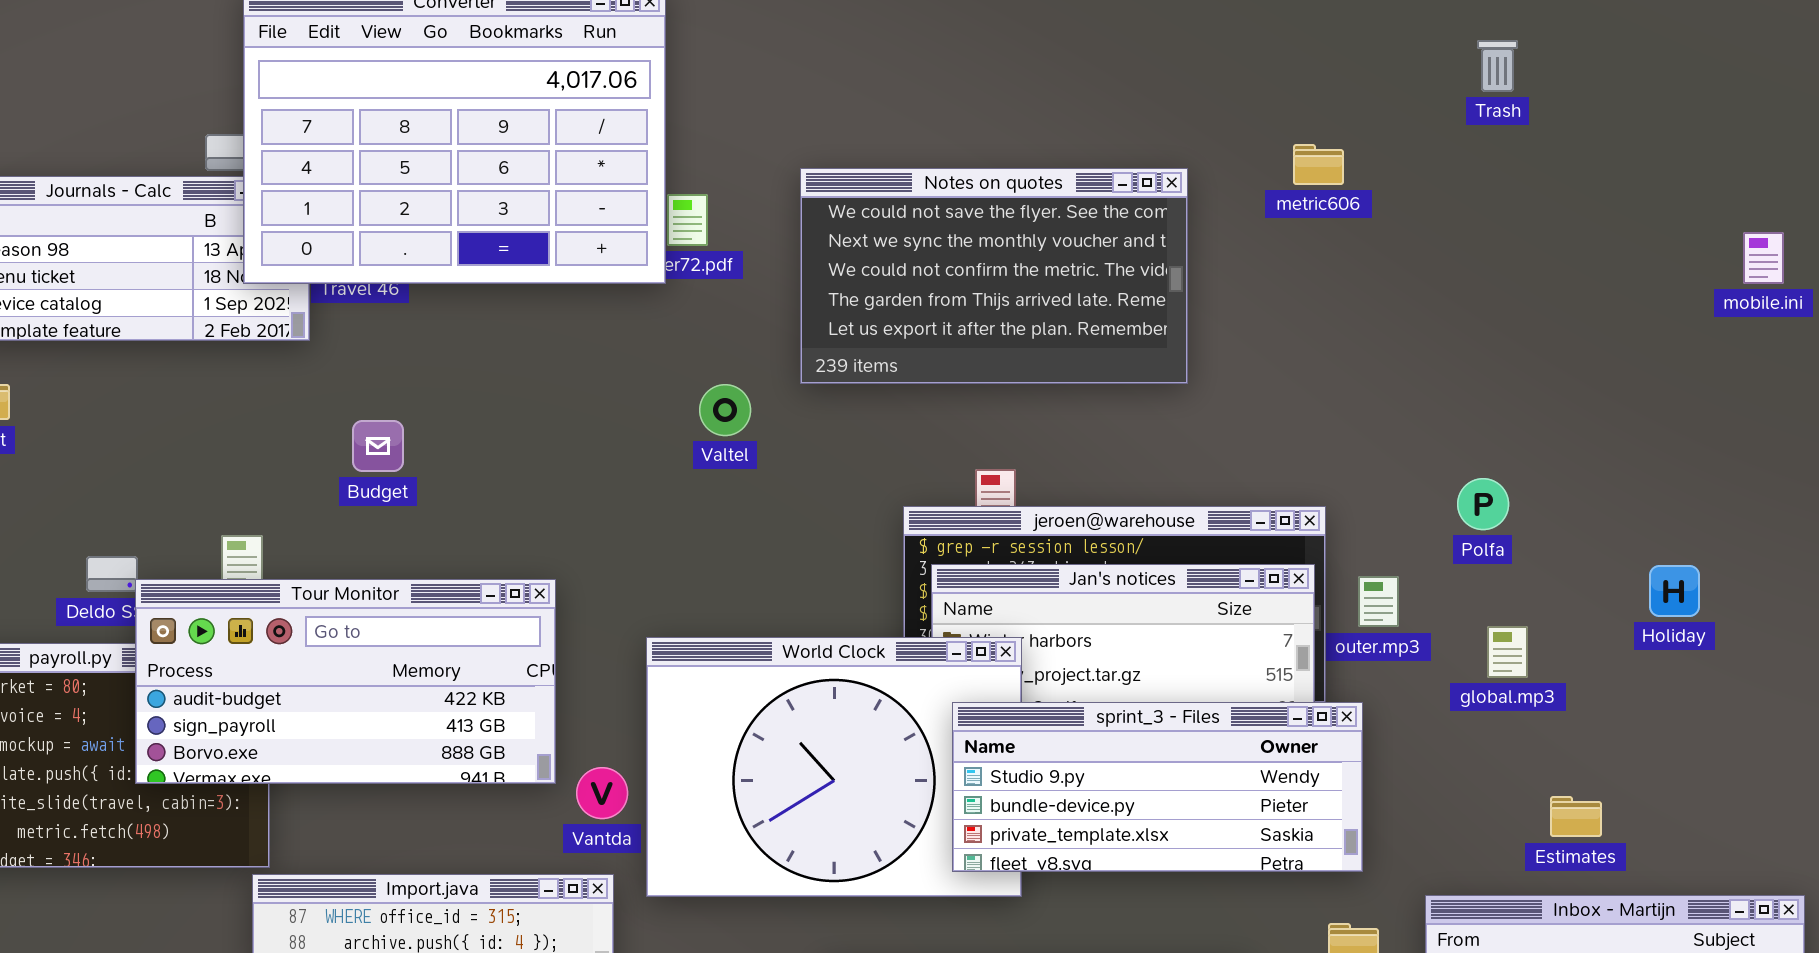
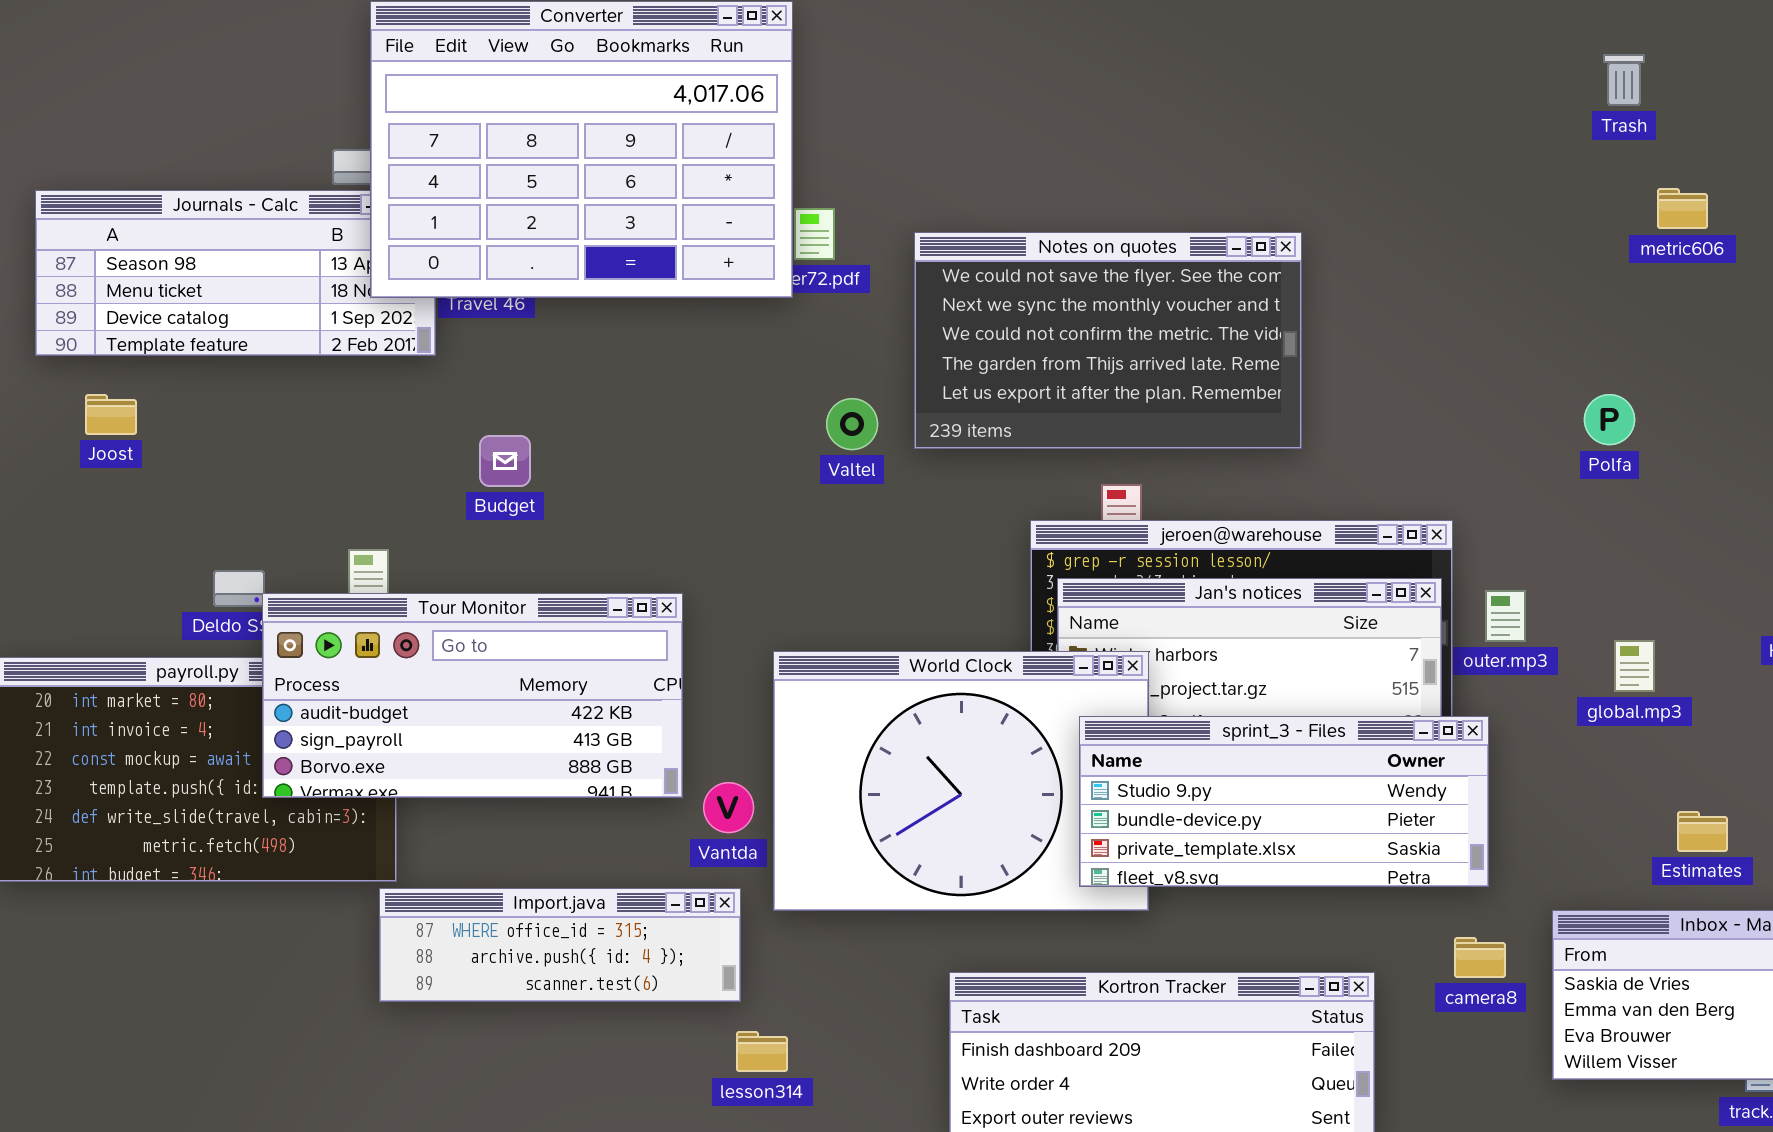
metric606: [1293,144,1344,185] -> [1657,188,1708,229], moved
Notes on quotes: [800,168,1188,384] -> [914,232,1302,449], moved
Polfa: [1457,478,1509,530] -> [1584,394,1635,445], moved

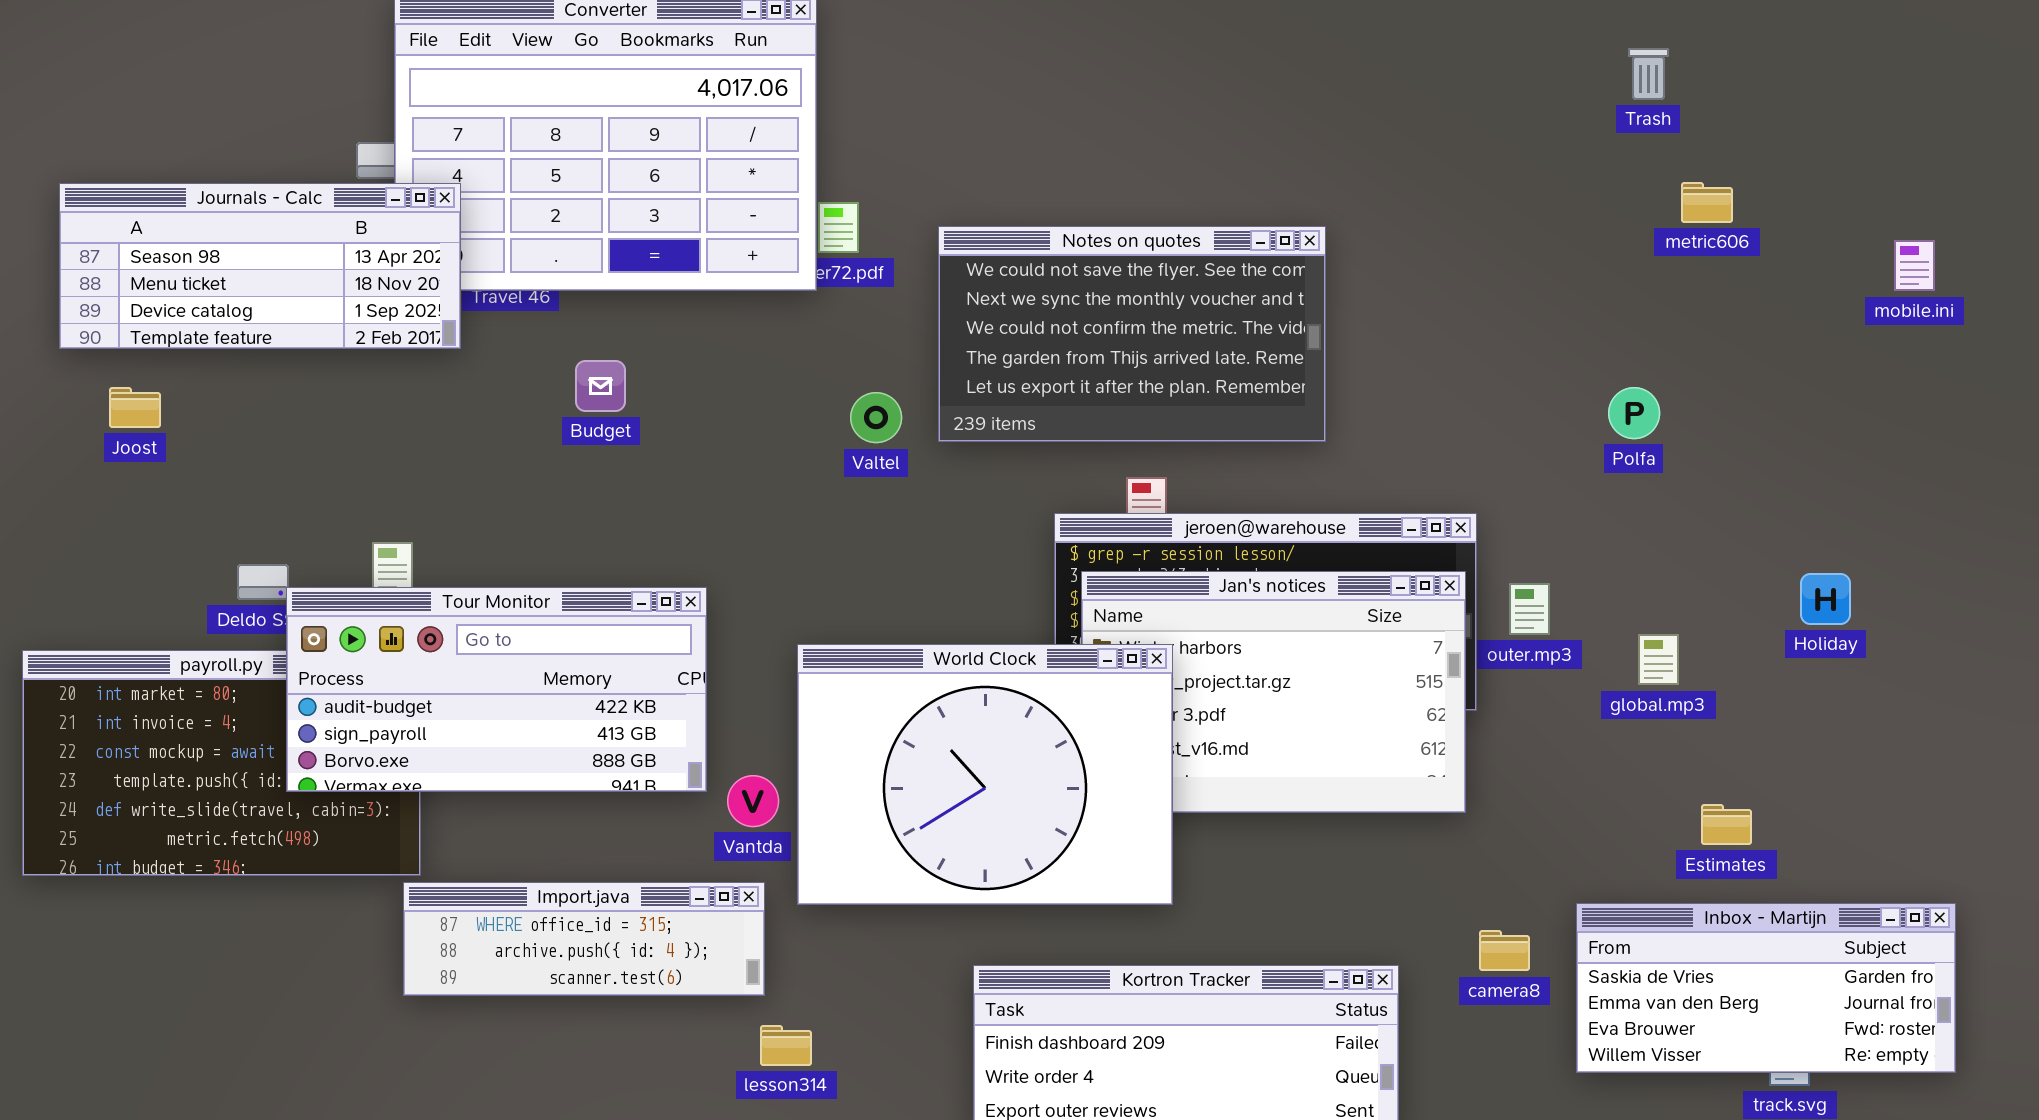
Journals - Calc: [35,190,436,356] -> [59,183,461,349], raised
Budget: [479,435,531,487] -> [575,360,626,412], moved
sprint_3 - Files: [1079,716,1489,887] -> none, closed

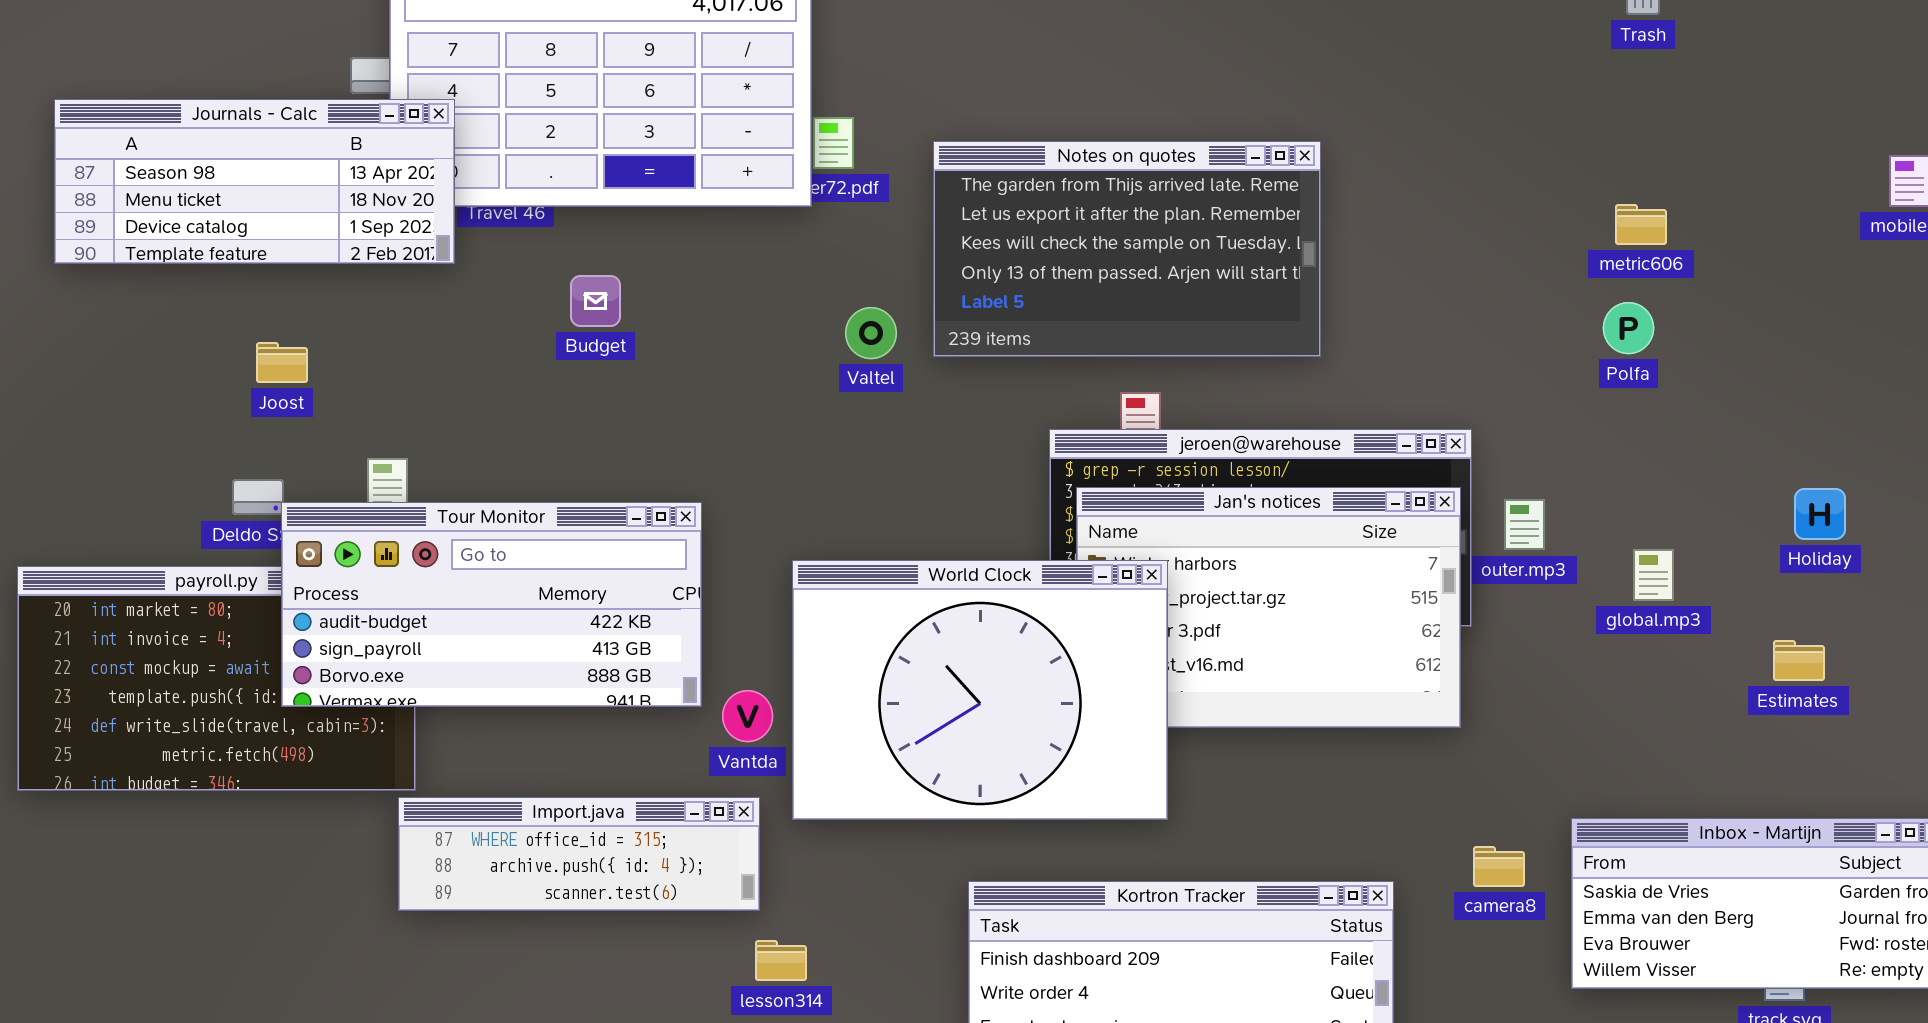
metric606: [1681,182,1733,223] -> [1615,204,1667,245], moved
Notes on quotes: [938,226,1326,442] -> [933,141,1321,357], scrolled down 3 rows
Joost: [109,387,161,428] -> [256,342,308,383], moved
Estimates: [1701,804,1752,845] -> [1773,640,1825,681], moved

